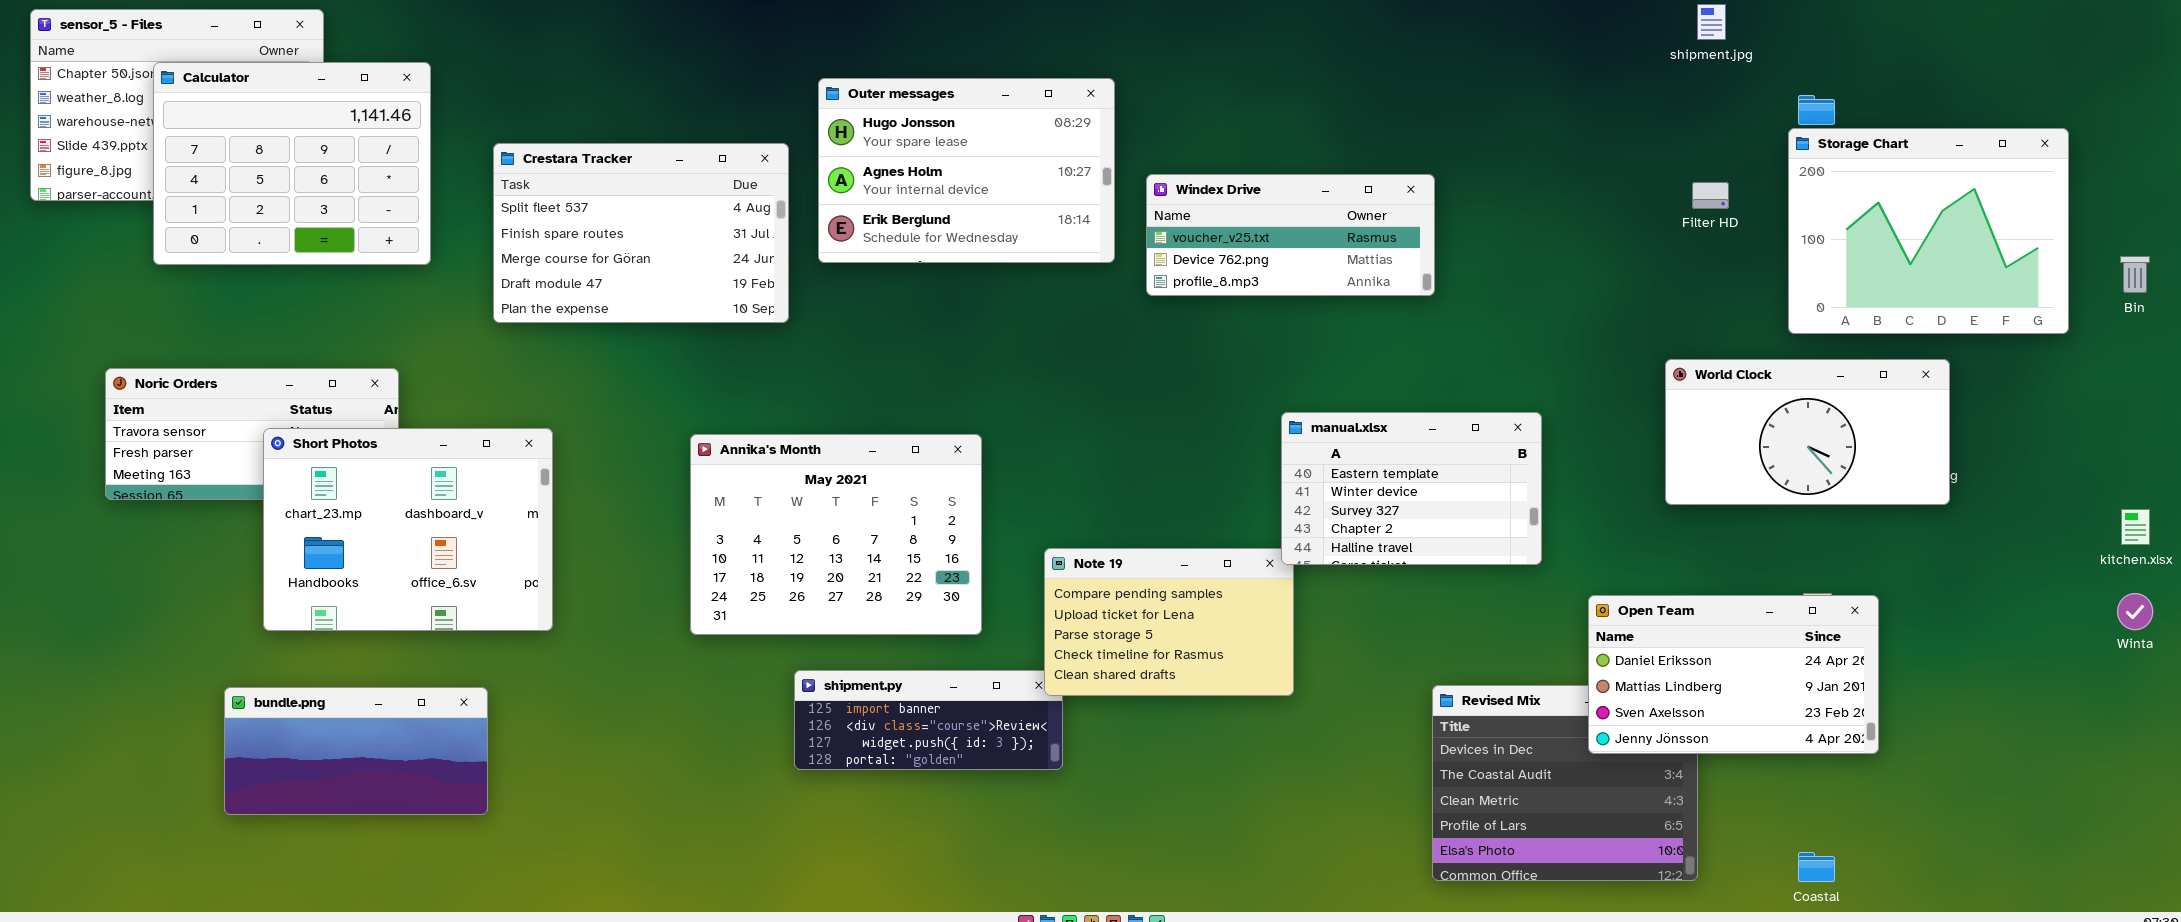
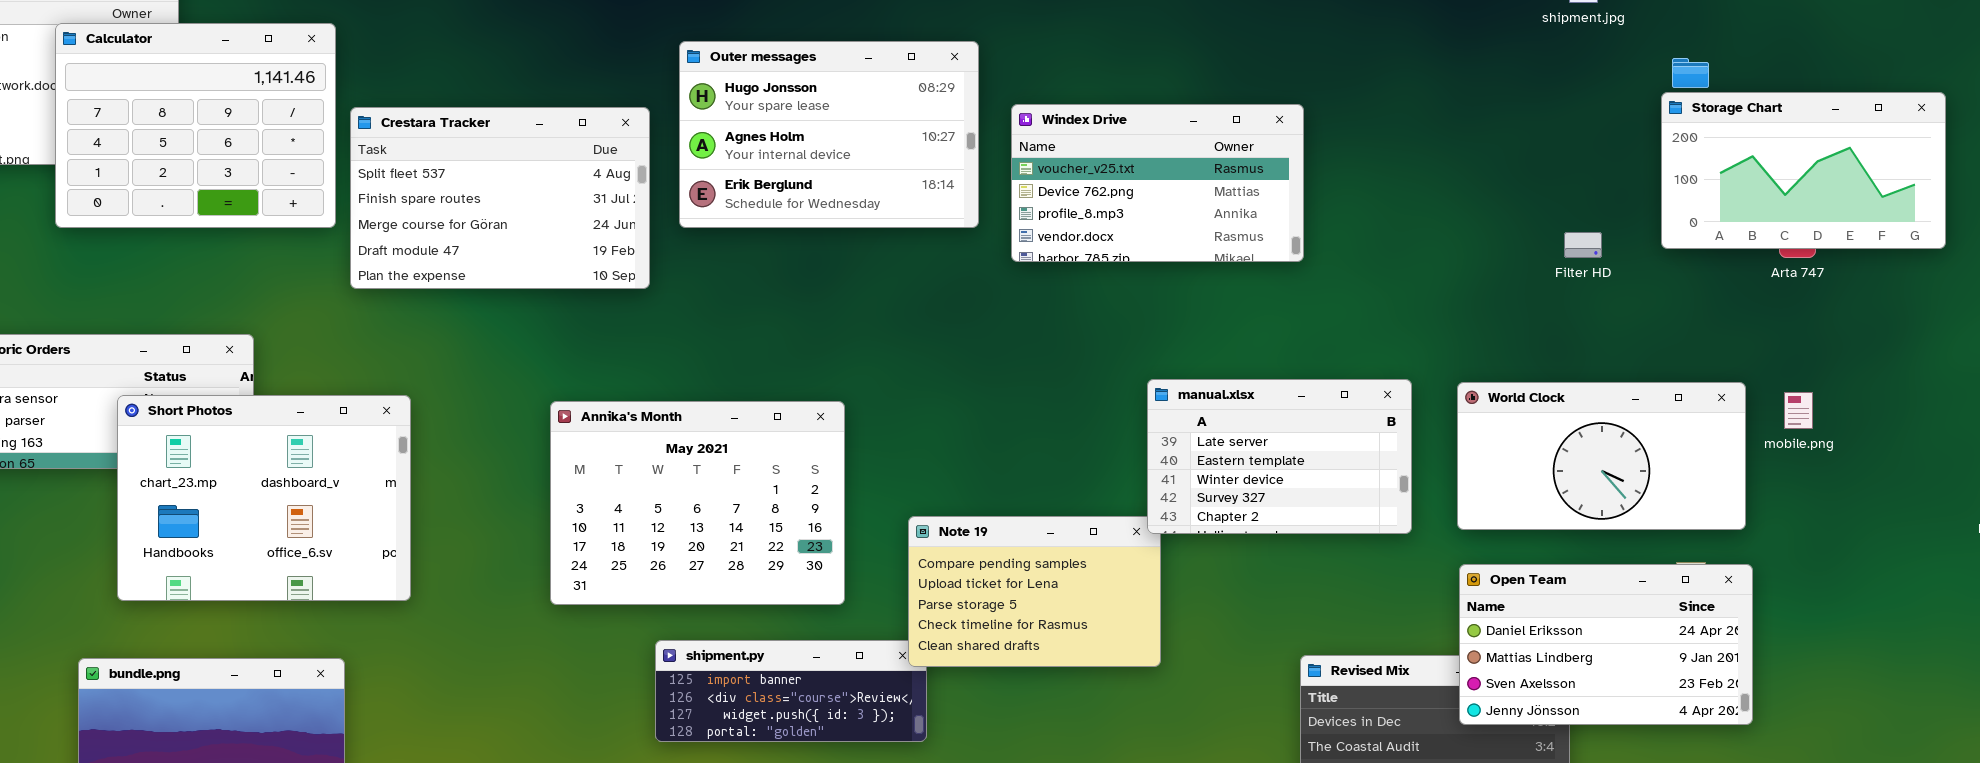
Calculator: [153,62,431,265] -> [55,23,336,228], moved
Storage Chart: [1788,128,2069,334] -> [1661,92,1946,249], resized
Windex Drive: [1146,174,1435,296] -> [1011,104,1304,262], resized
Filter HD: [1692,182,1729,209] -> [1564,232,1602,258], moved
World Clock: [1665,359,1950,505] -> [1457,382,1746,530], moved
manual.xlsx: [1281,412,1542,565] -> [1147,379,1412,534], scrolled up 1 row

